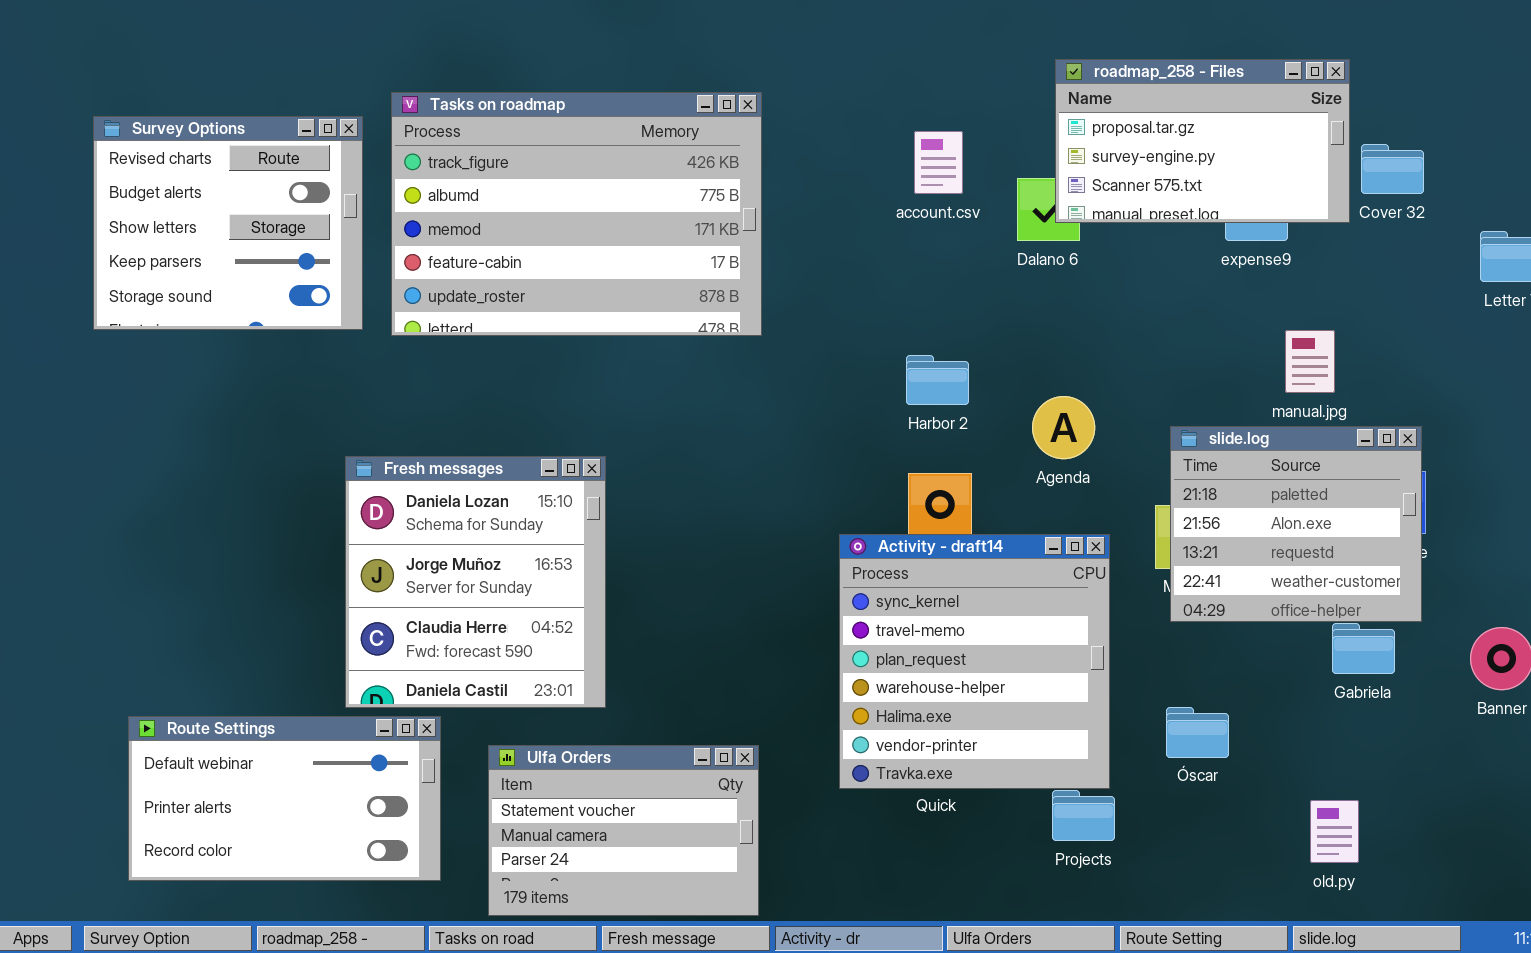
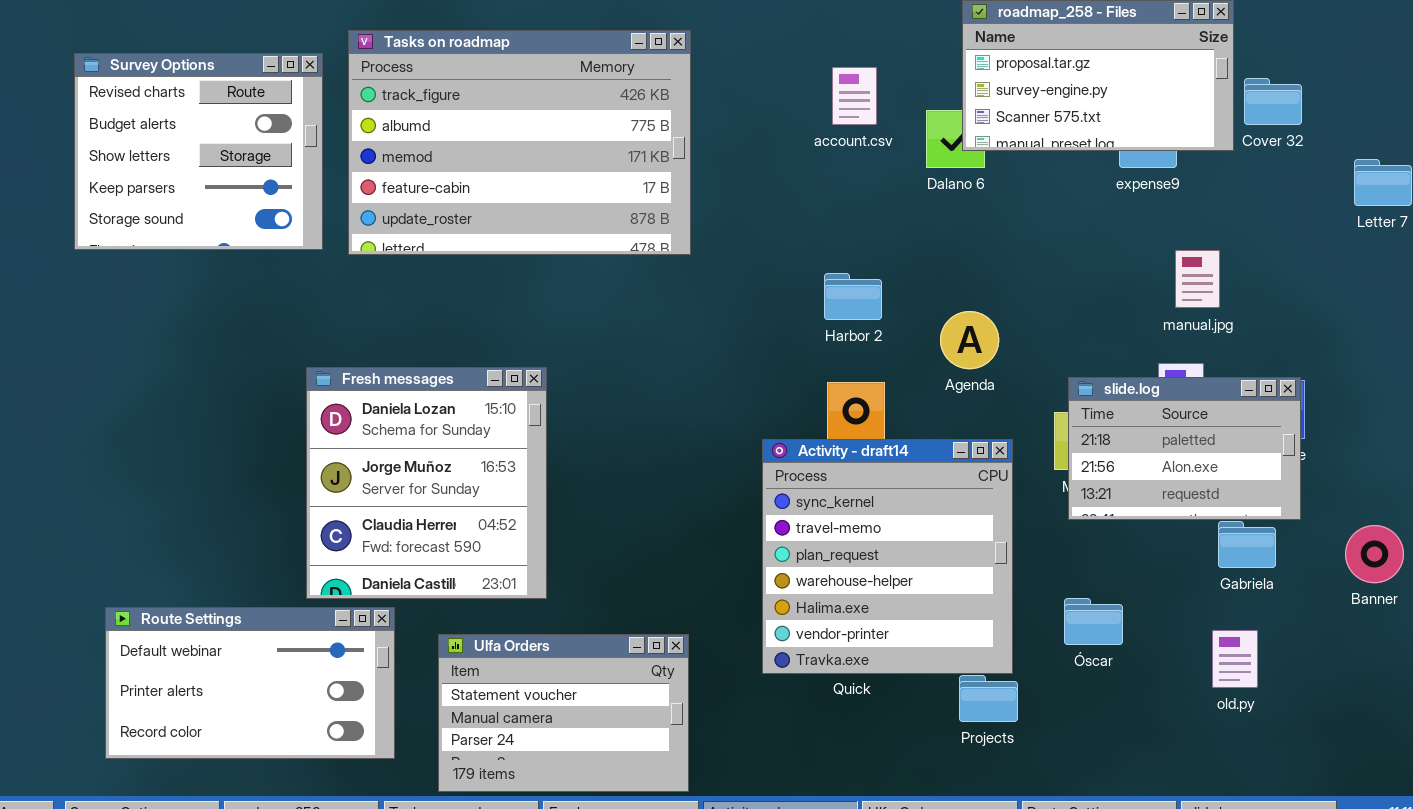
slide.log: [1170,426,1422,622] -> [1068,377,1301,520], resized
old.py: [1310,800,1359,863] -> [1212,630,1258,688], moved

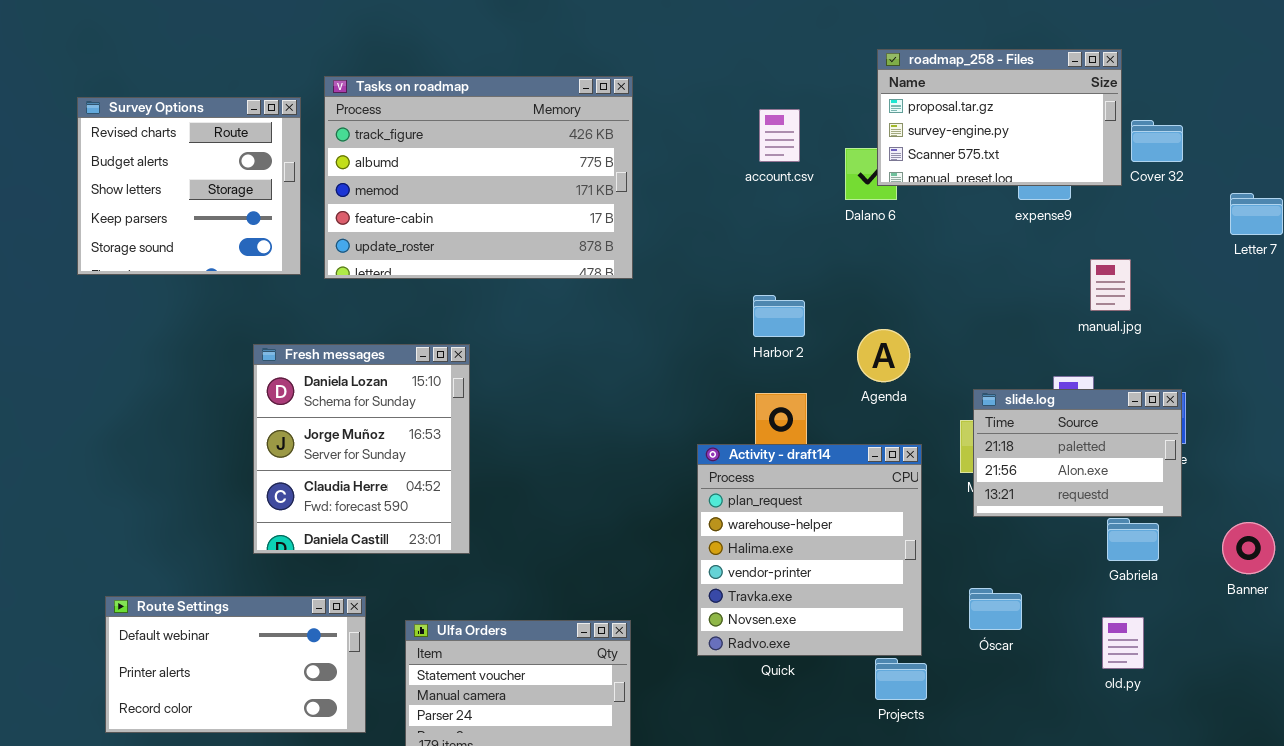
manual.jpg: [1175,250,1220,308] -> [1090,259,1131,311], moved
Fresh messages: [306,367,547,599] -> [253,344,470,554], moved
Activity - draft14: [762,439,1013,674] -> [697,444,922,656], scrolled down 2 rows

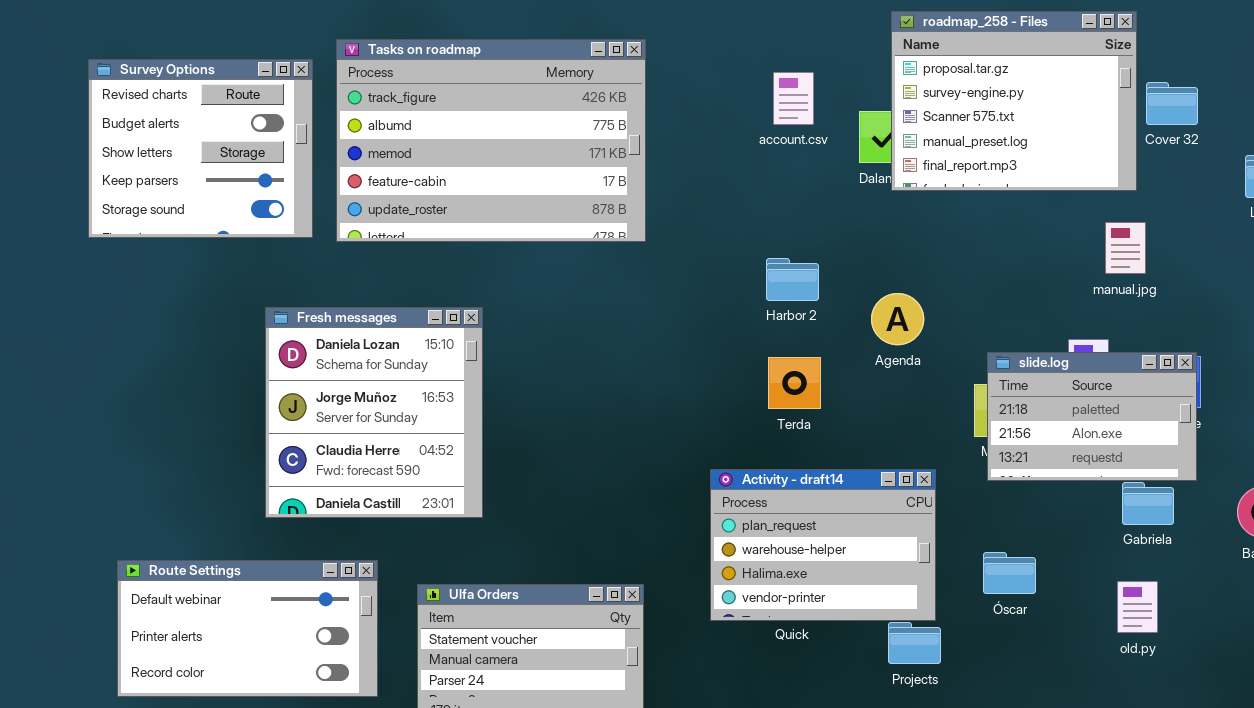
roadmap_258 - Files: [877,49,1122,186] -> [891,11,1137,191], resized
Activity - draft14: [697,444,922,656] -> [710,469,936,621], resized

